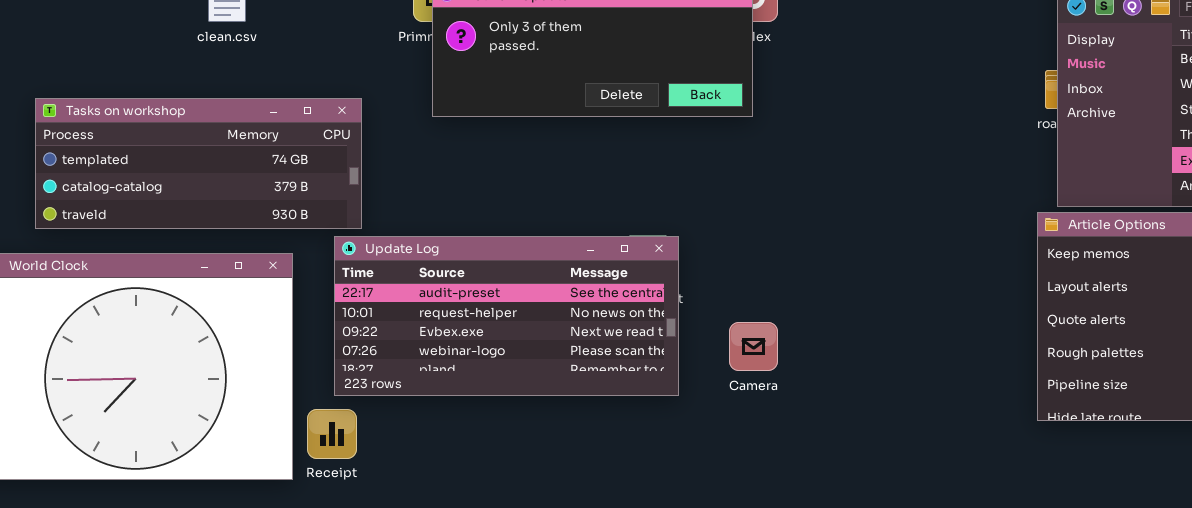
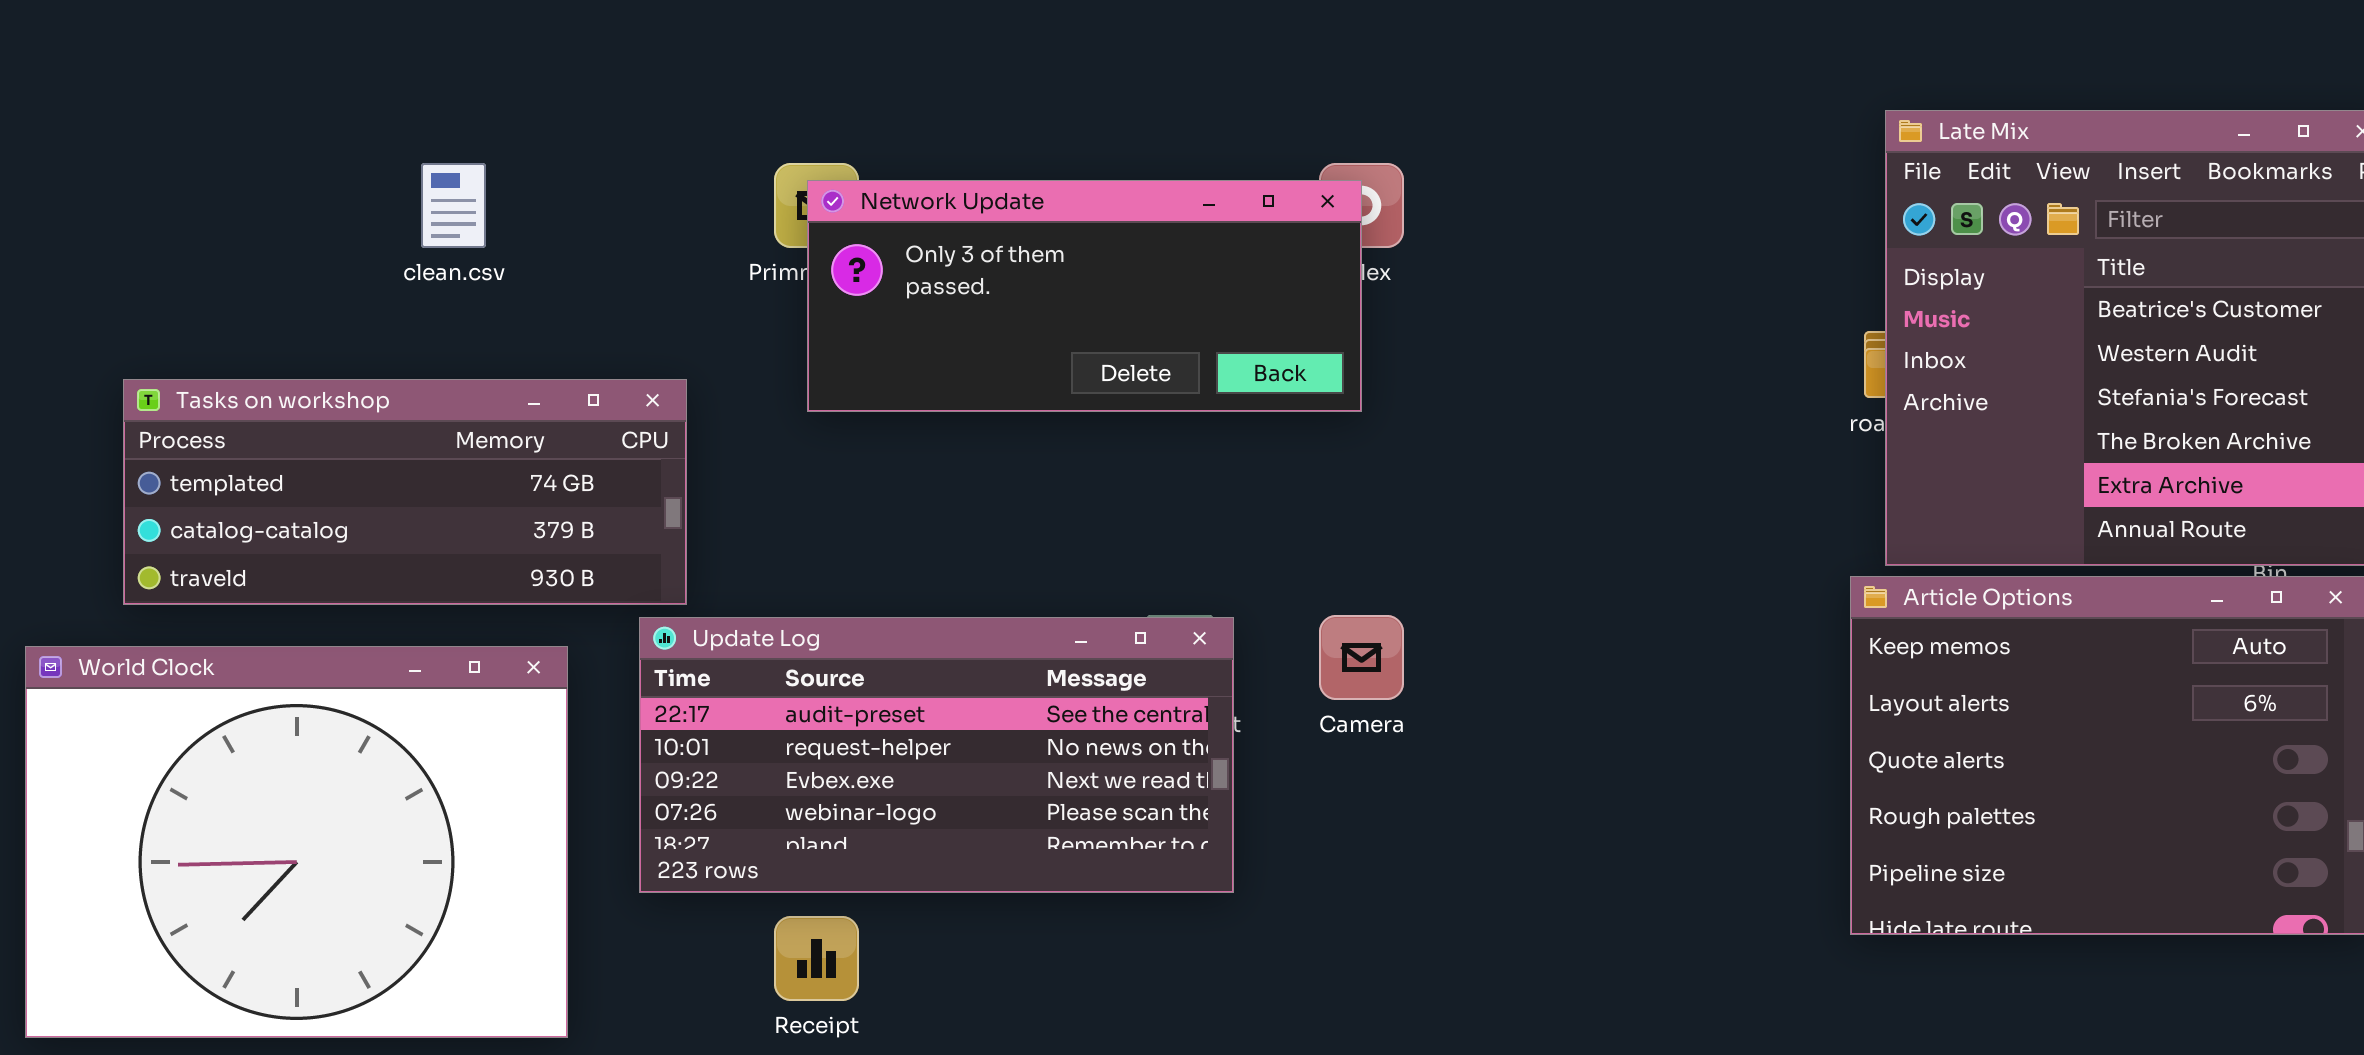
Camera: [729,322,778,371] -> [1319,615,1404,700], moved
Receipt: [307,409,357,459] -> [774,916,859,1001], moved

